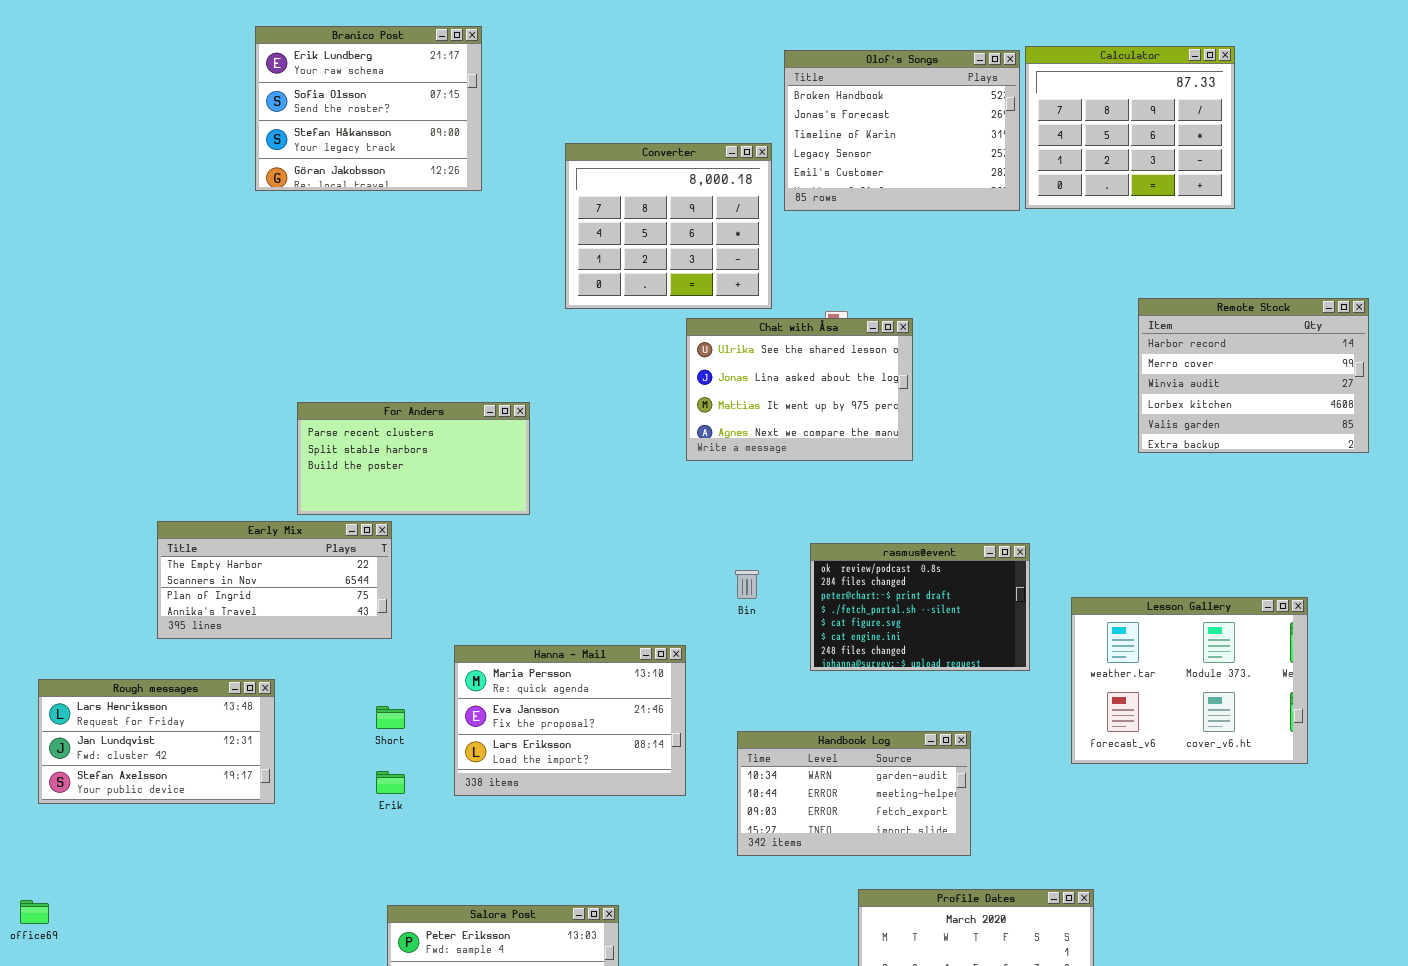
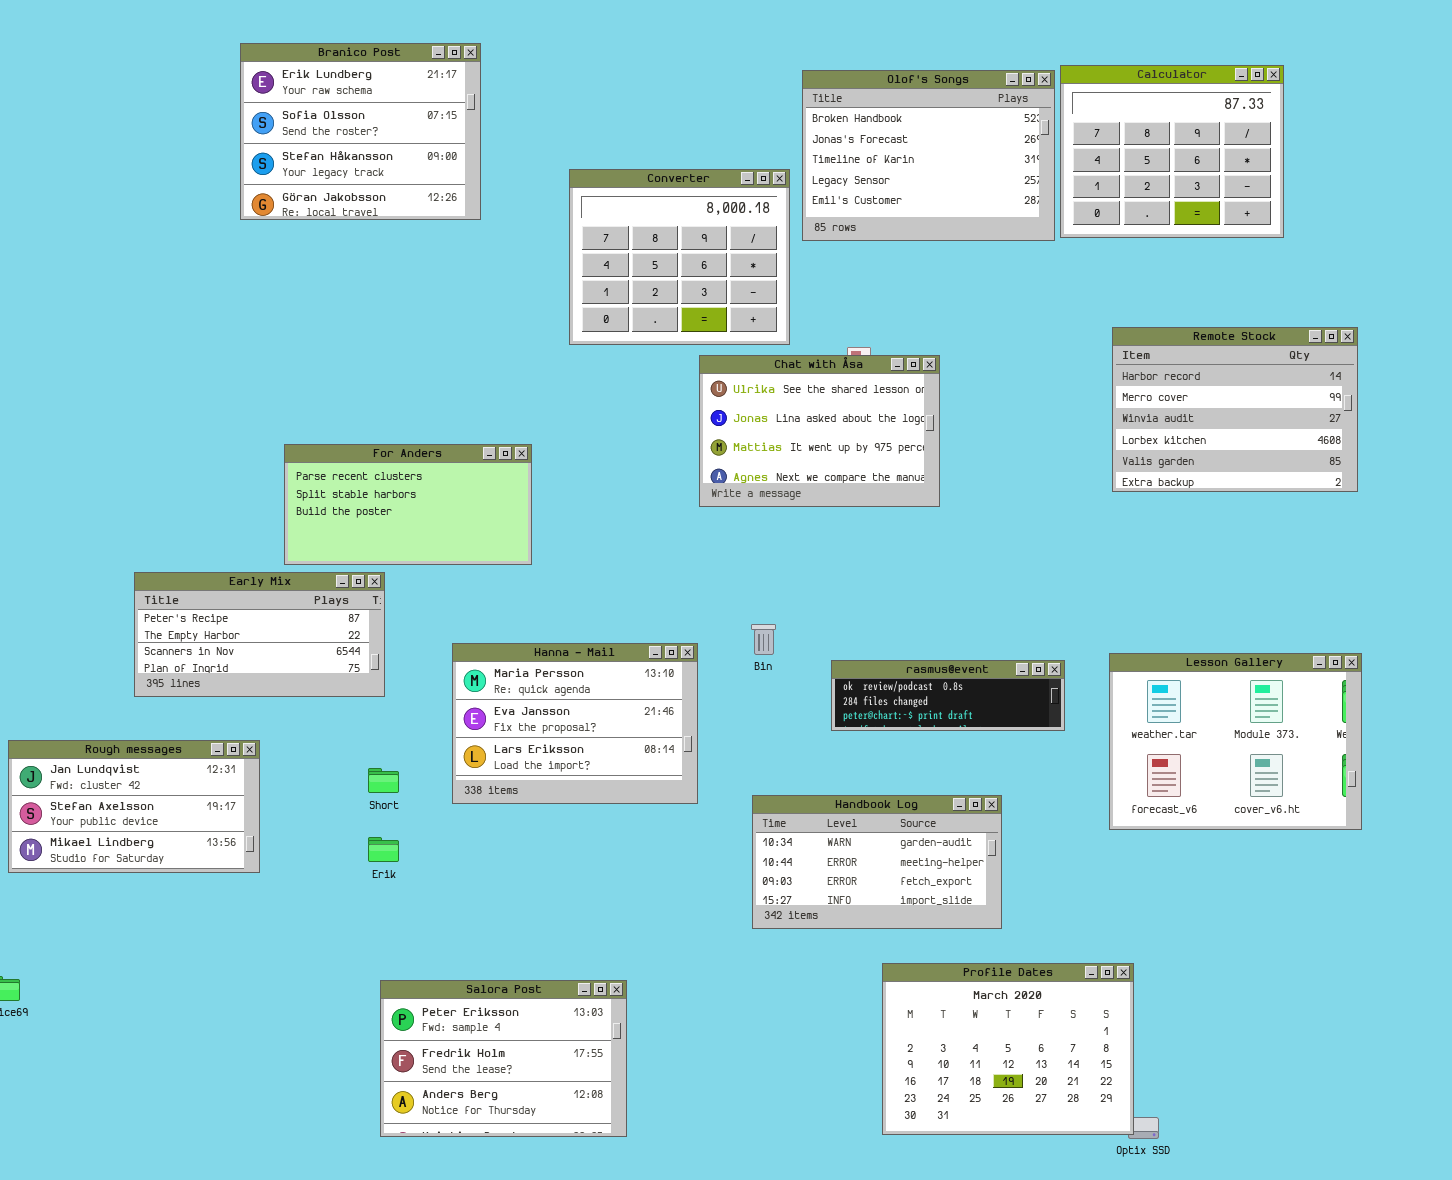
Remote Stock: [1138,298,1369,453] -> [1112,327,1358,492], moved
Early Mix: [157,521,392,639] -> [134,572,385,697], scrolled up 1 row
rasmus@event: [810,543,1030,671] -> [831,660,1065,731], resized
Hanna - Mail: [454,645,686,796] -> [452,643,698,804], moved
Rough messages: [38,679,275,804] -> [8,740,260,873], scrolled down 1 row

